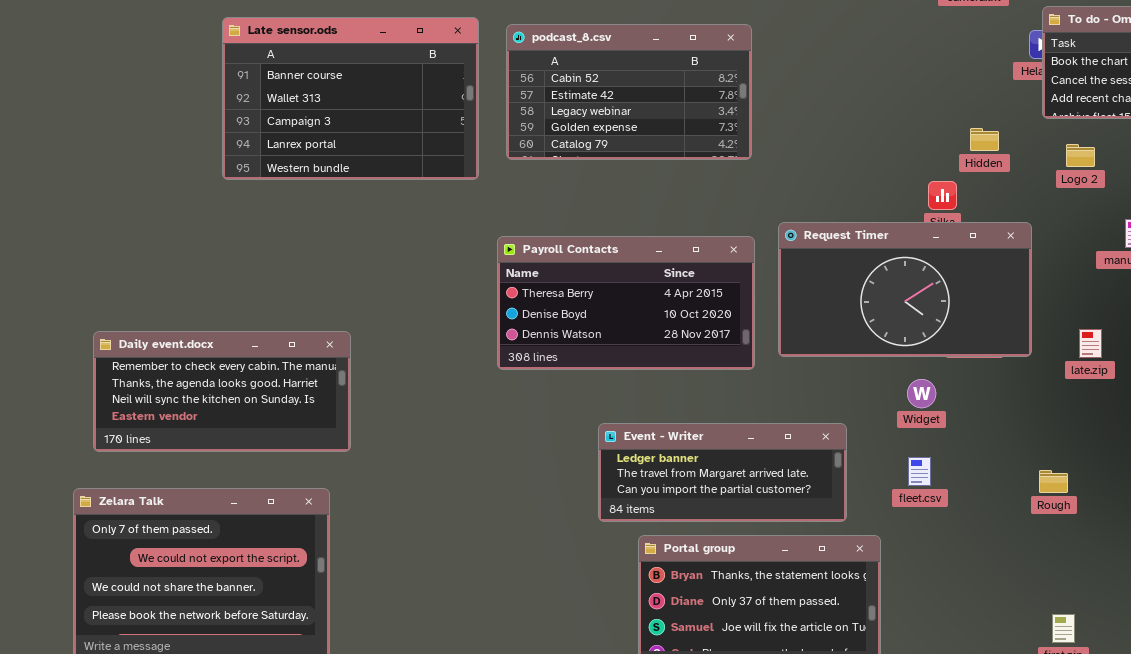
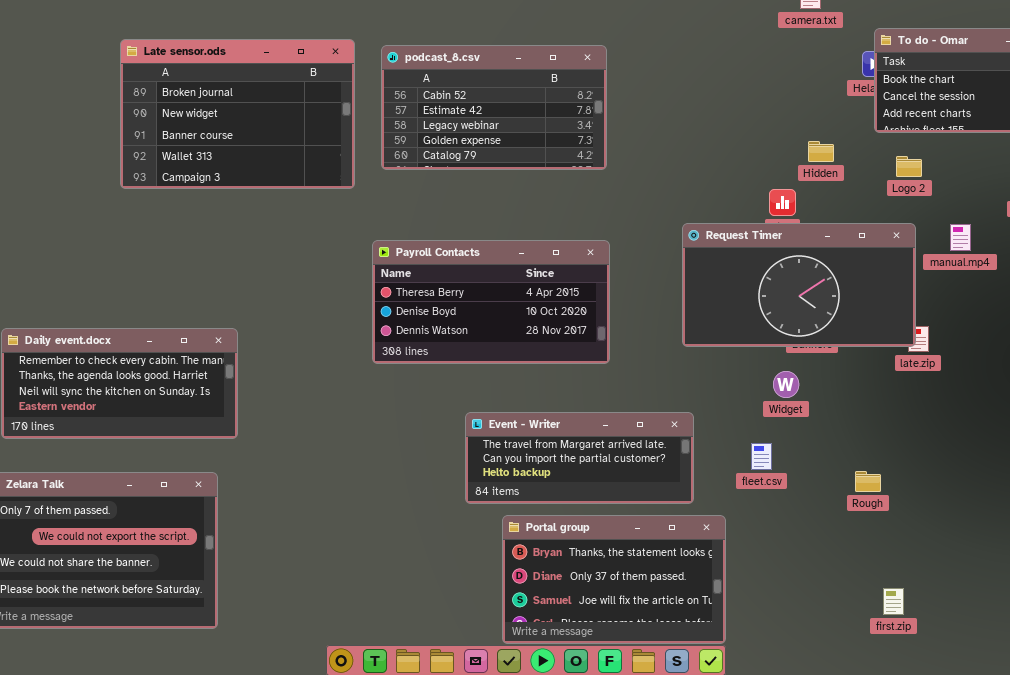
Late sensor.ods: [222,17,479,180] -> [120,39,355,189], scrolled up 2 rows
Request Timer: [778,222,1032,357] -> [682,223,916,347], moved
Widget: [907,379,936,408] -> [773,371,799,398], moved
Event - Writer: [598,423,847,522] -> [465,412,694,504], scrolled down 1 row
Rough: [1039,470,1068,493] -> [855,471,881,492], moved

